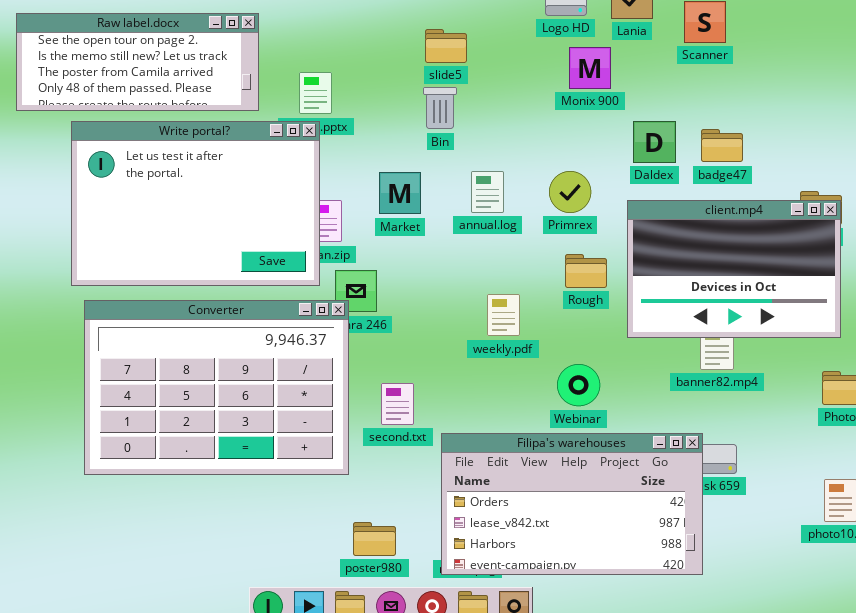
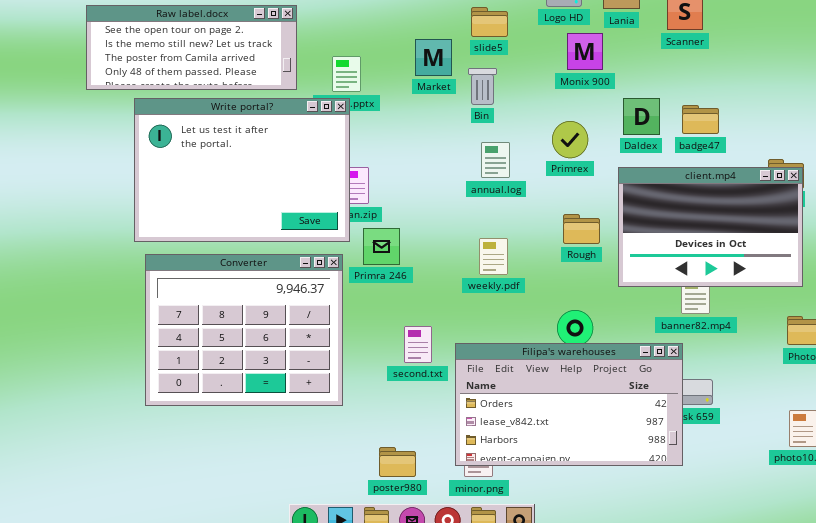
slide5: [425,29,467,63] -> [471,7,508,37], moved
Bin: [423,87,457,129] -> [468,68,497,105], moved
Primrex: [549,171,591,213] -> [552,121,588,158], moved
Market: [379,172,421,214] -> [415,39,452,76], moved
weekly.pdf: [487,294,520,336] -> [479,238,508,275], moved
Converter: [84,300,349,475] -> [145,254,343,406], resized
Filipa's warehouses: [441,433,703,575] -> [455,343,683,466], moved

